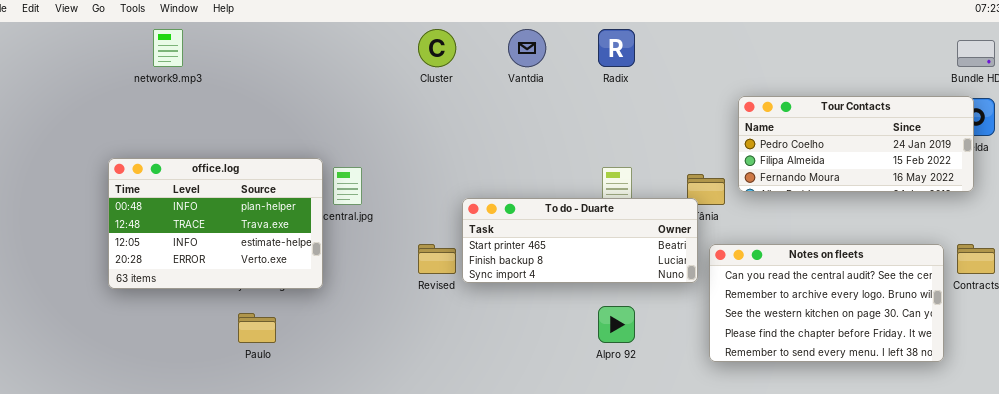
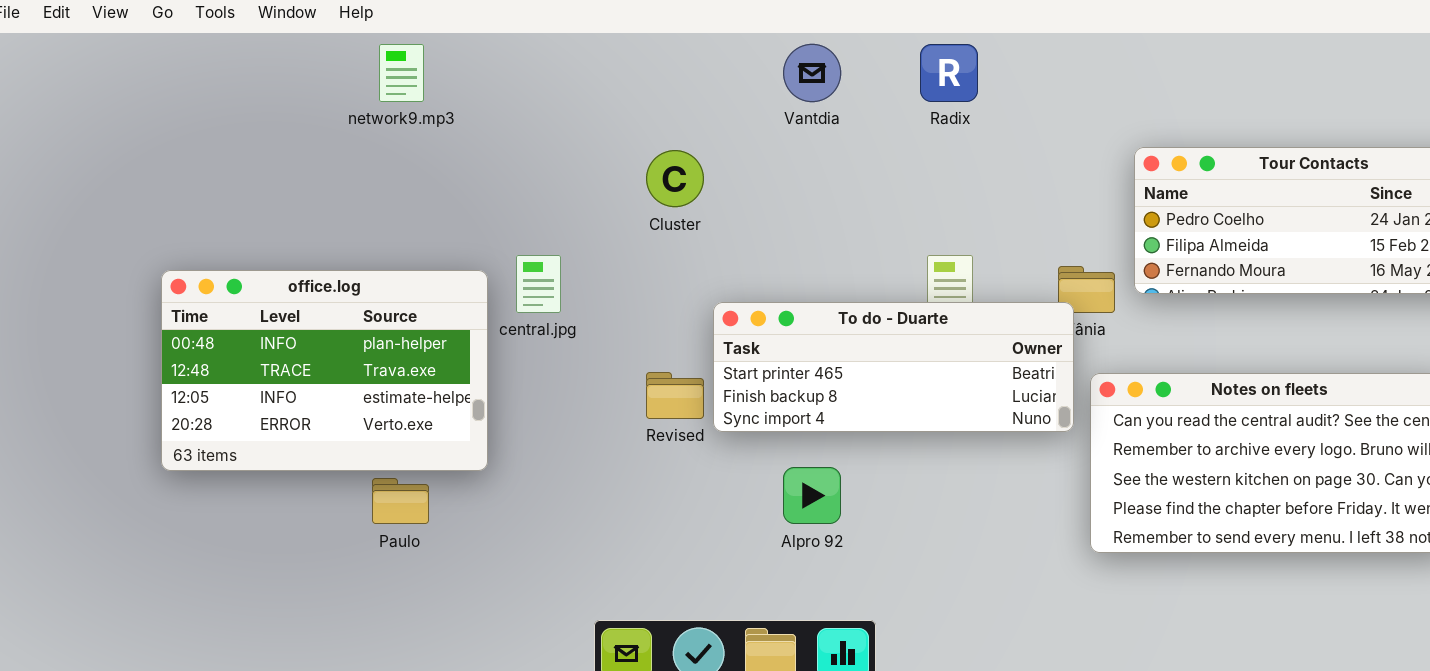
network9.mp3: [153,29,183,67] -> [379,44,424,102], moved
Cluster: [418,29,456,67] -> [646,150,704,207], moved
office.log: [108,158,323,289] -> [161,270,488,471], moved
Alpro 92: [598,306,635,343] -> [783,467,841,524], moved

